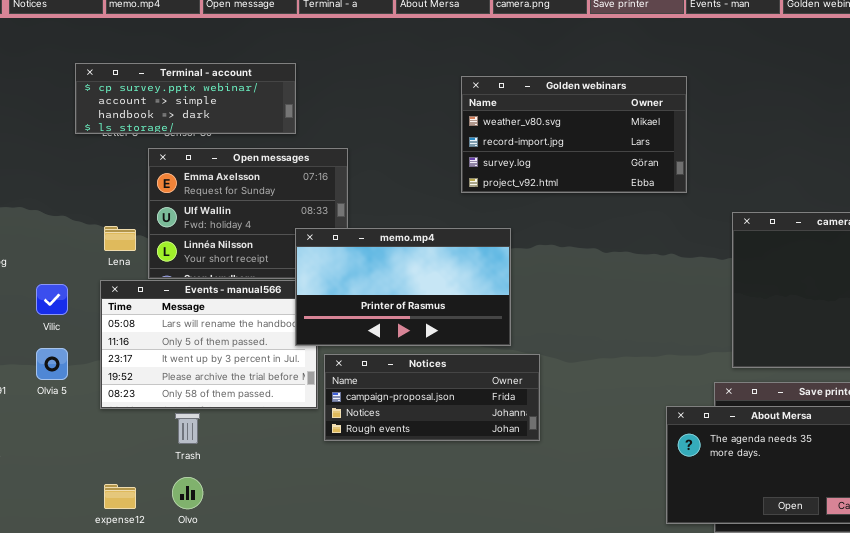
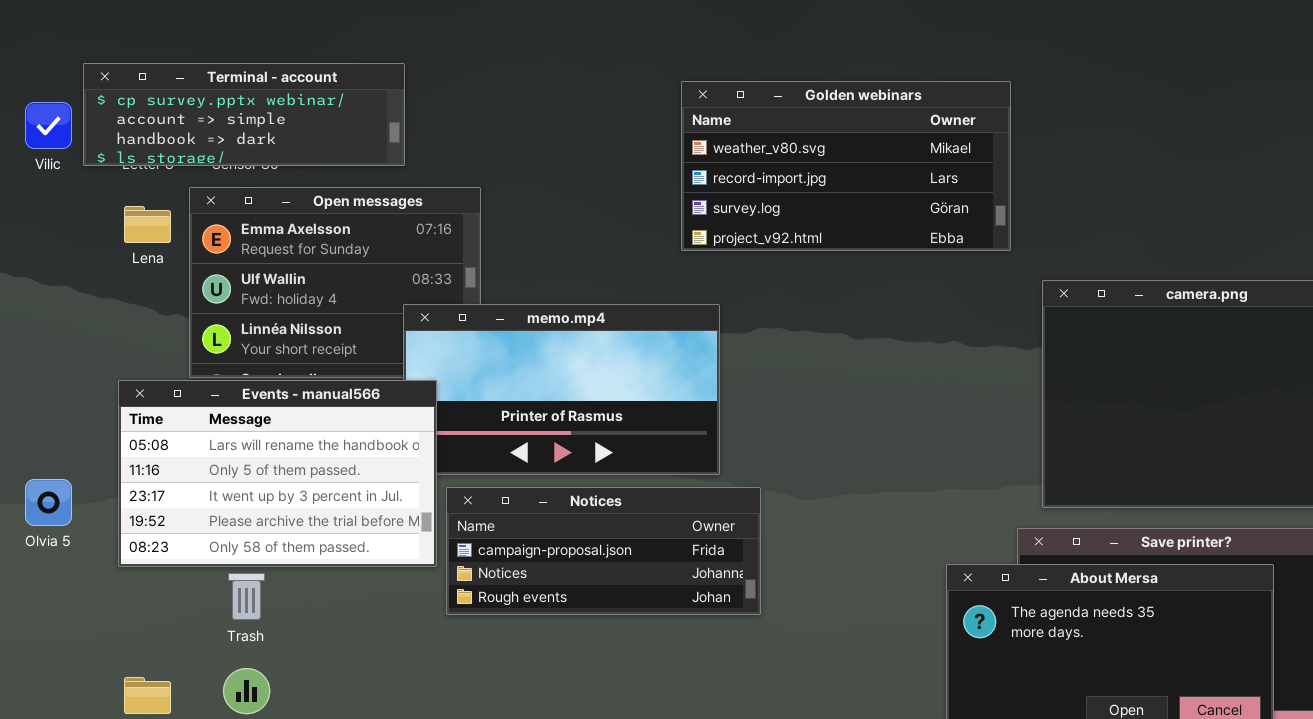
Golden webinars: [461,76,687,193] -> [681,81,1011,251], moved
Lena: [104,226,136,251] -> [124,206,171,243], moved
Events - manual566: [100,280,318,409] -> [118,380,437,567], raised
Vilic: [36,284,68,315] -> [25,102,72,149], moved

